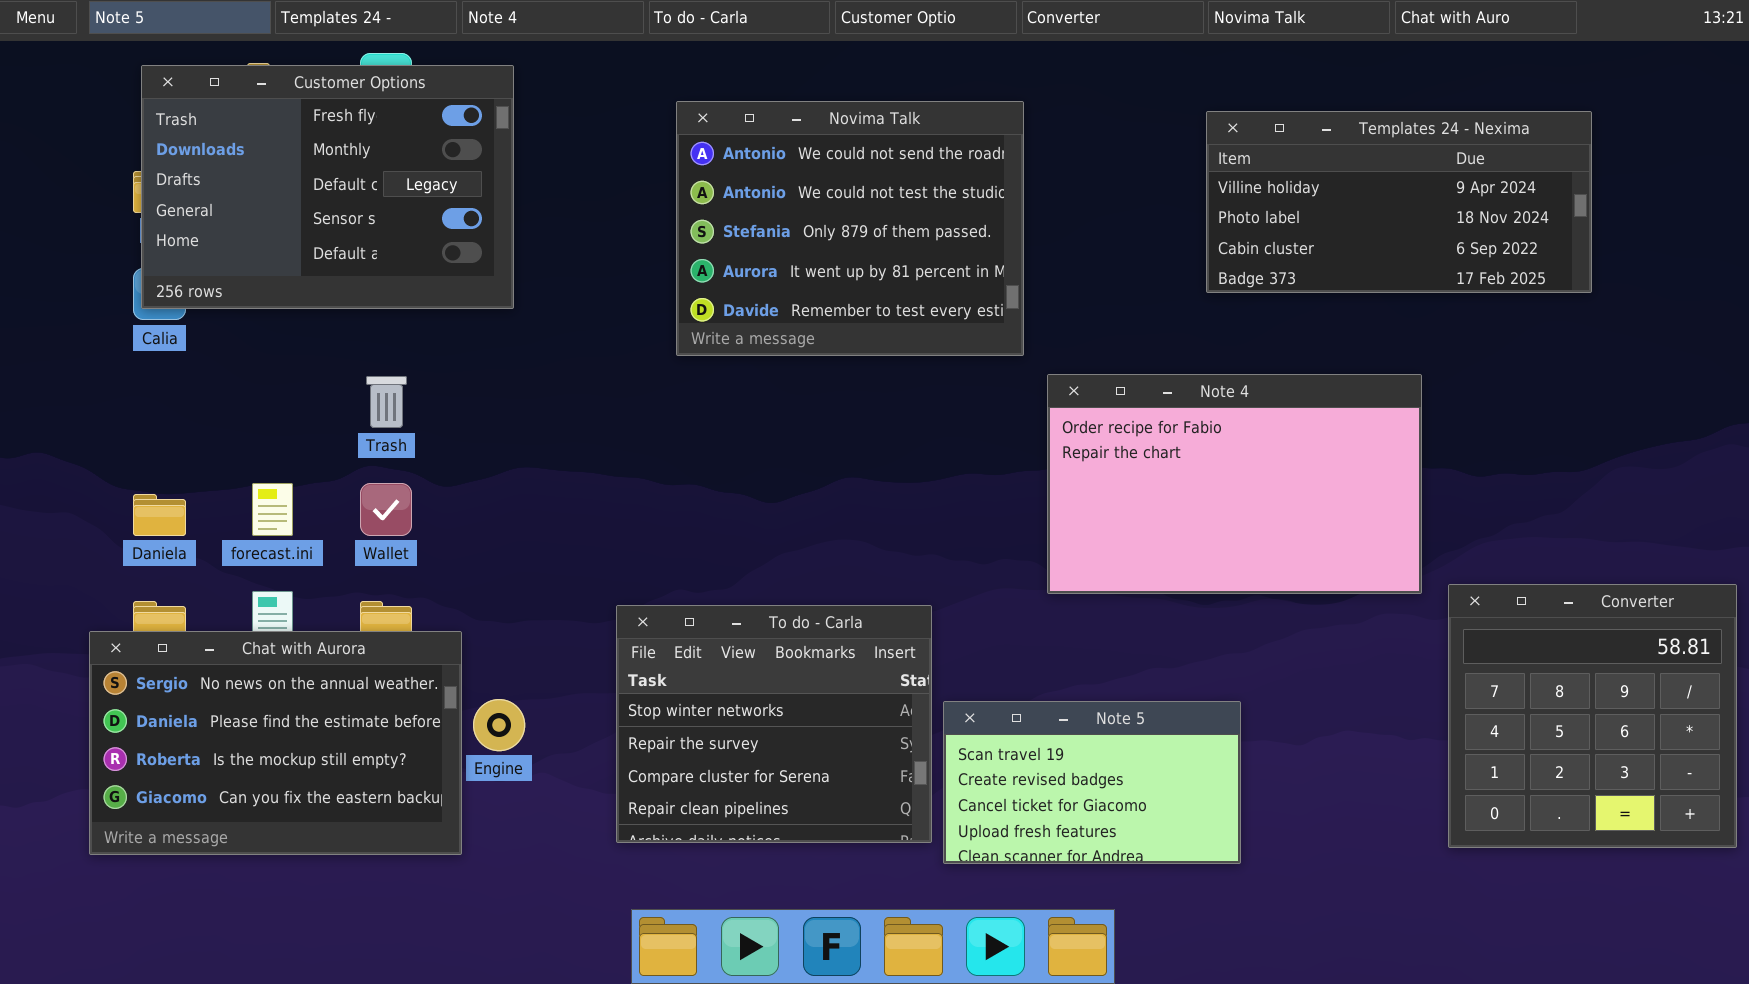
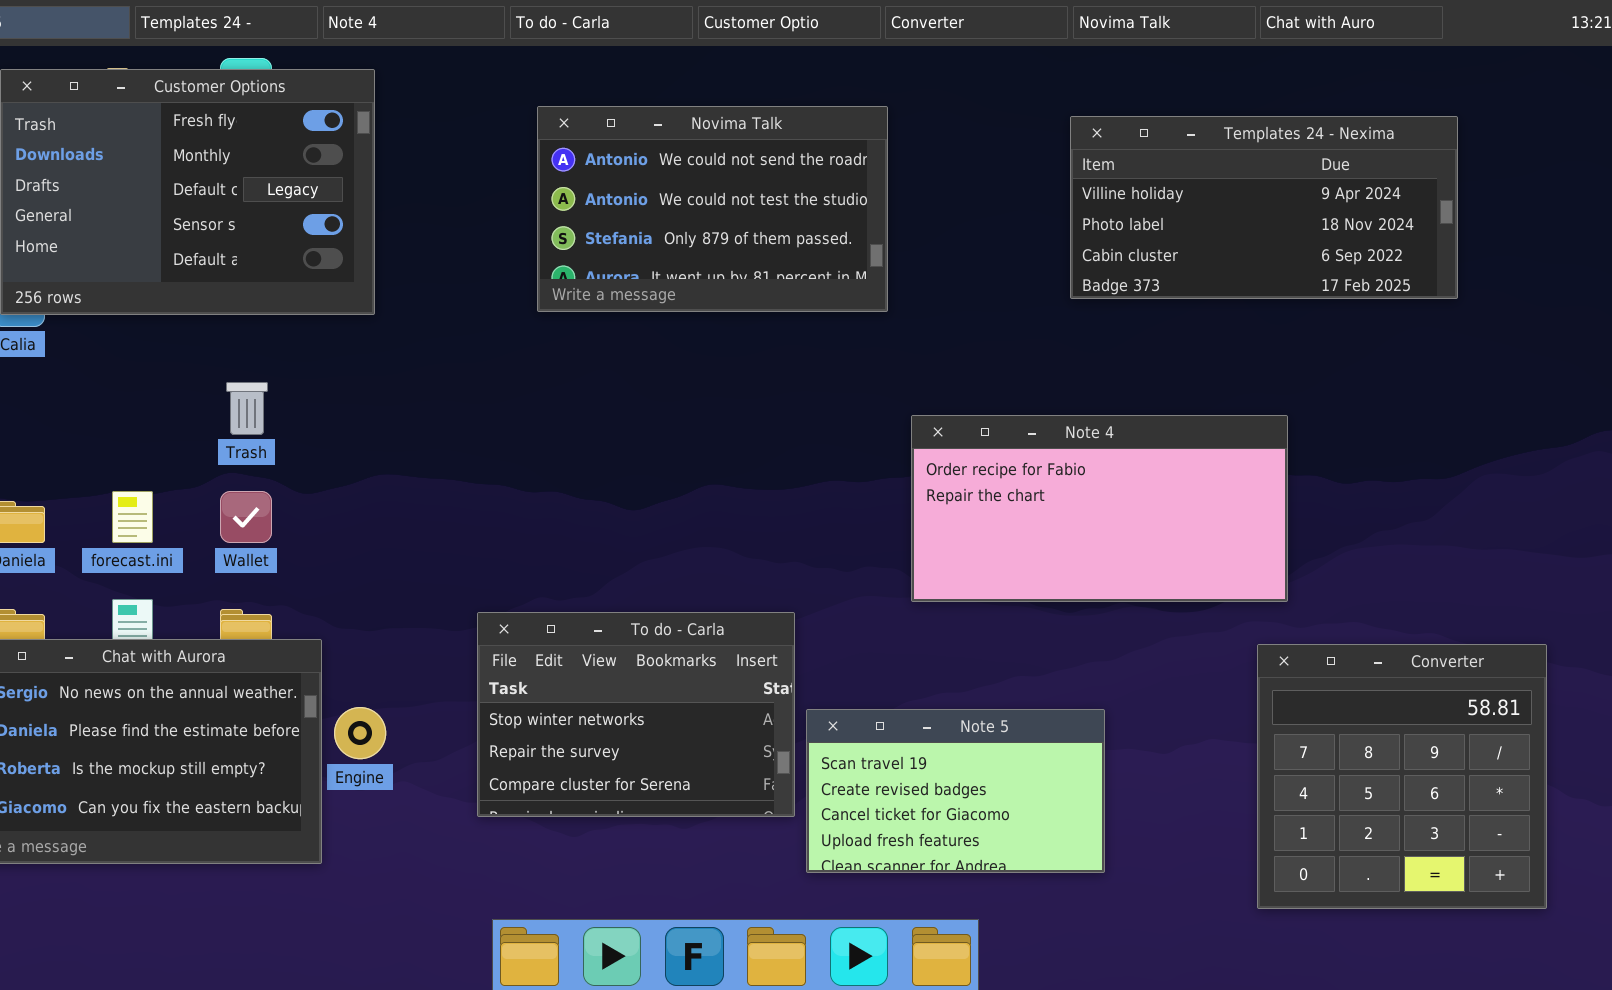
Novima Talk: [676,101,1024,356] -> [537,106,888,312], resized
Note 4: [1047,374,1422,594] -> [911,415,1288,602], resized
Converter: [1448,584,1737,848] -> [1257,644,1547,909], moved
To do - Carla: [616,605,932,843] -> [477,612,795,817], resized

